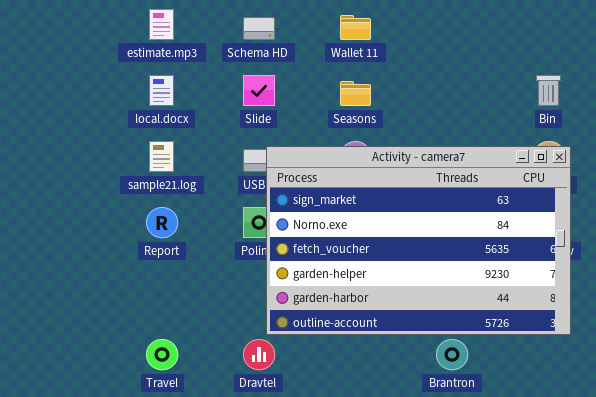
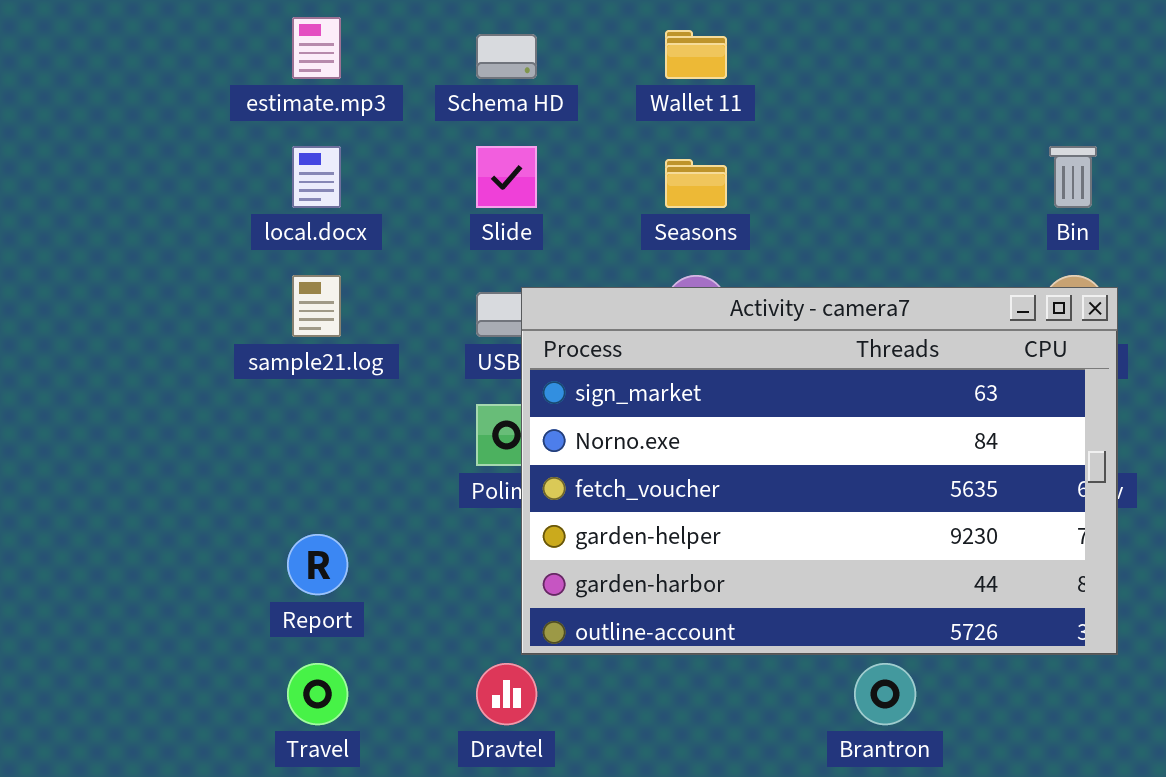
Report: [146,207,178,238] -> [287,534,348,595], moved

